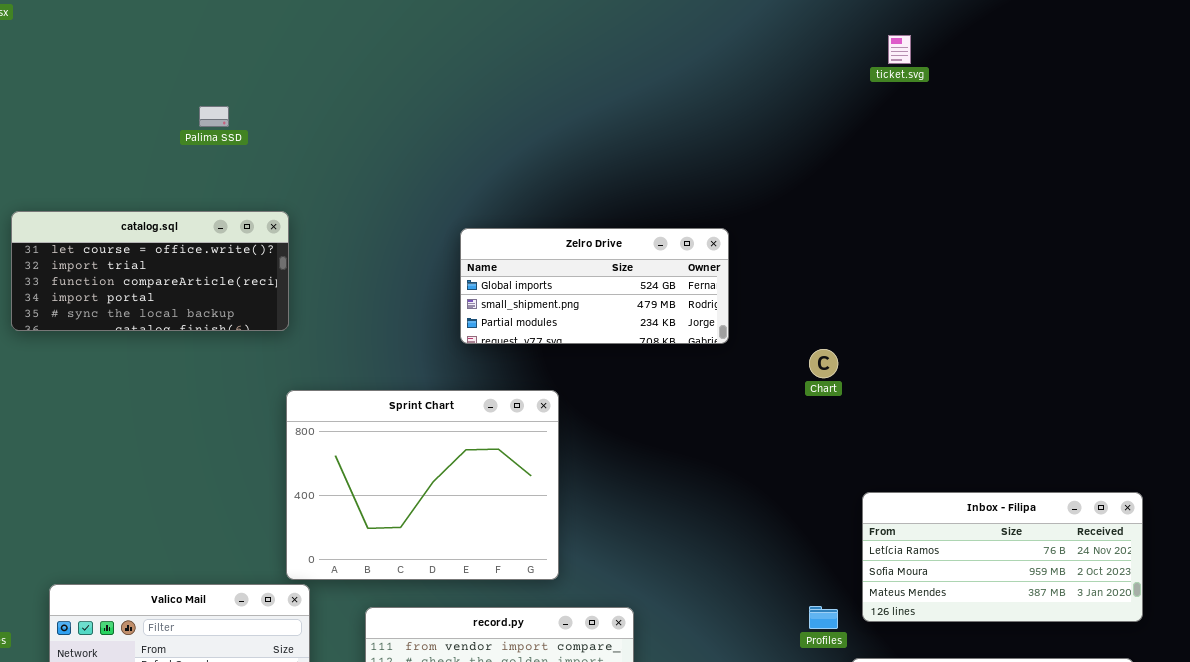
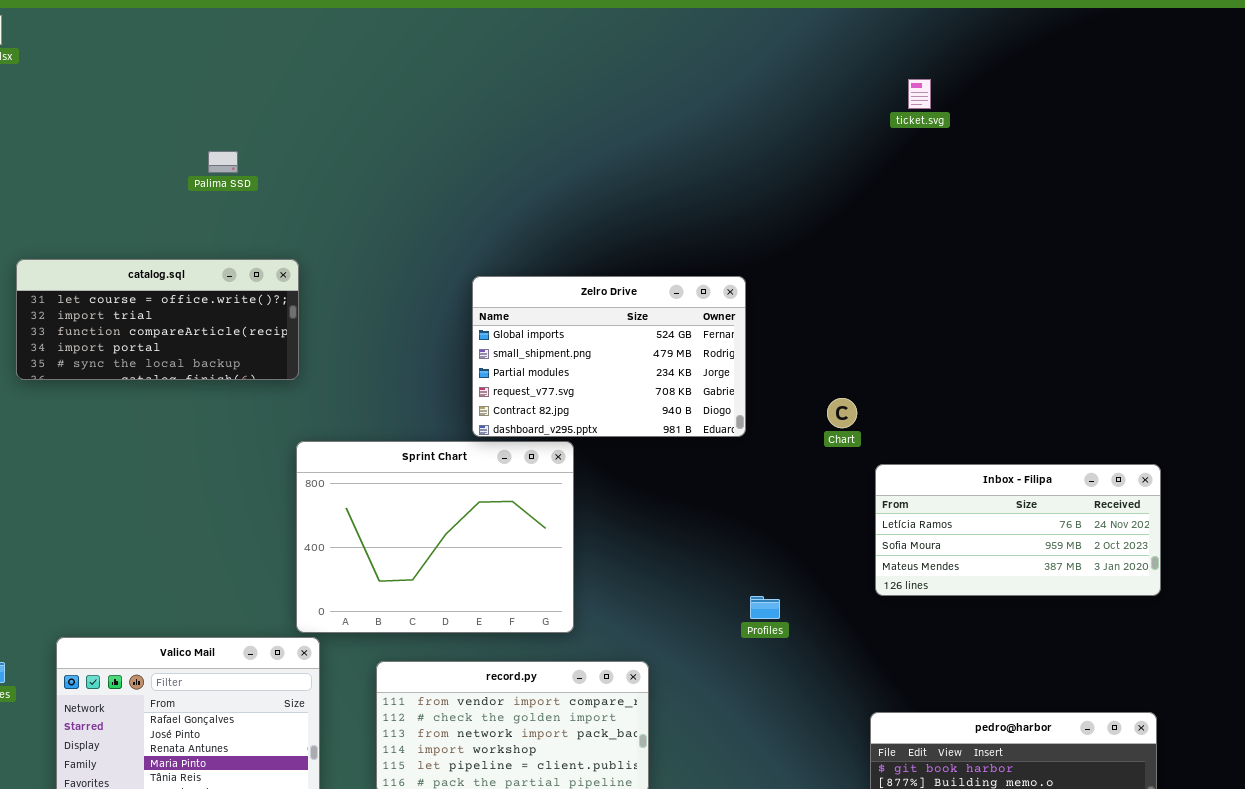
Zelro Drive: [460,228,729,344] -> [472,276,746,437], resized
Inbox - Filipa: [862,492,1143,622] -> [875,464,1161,596], moved
Profiles: [809,606,838,629] -> [750,596,780,619], moved

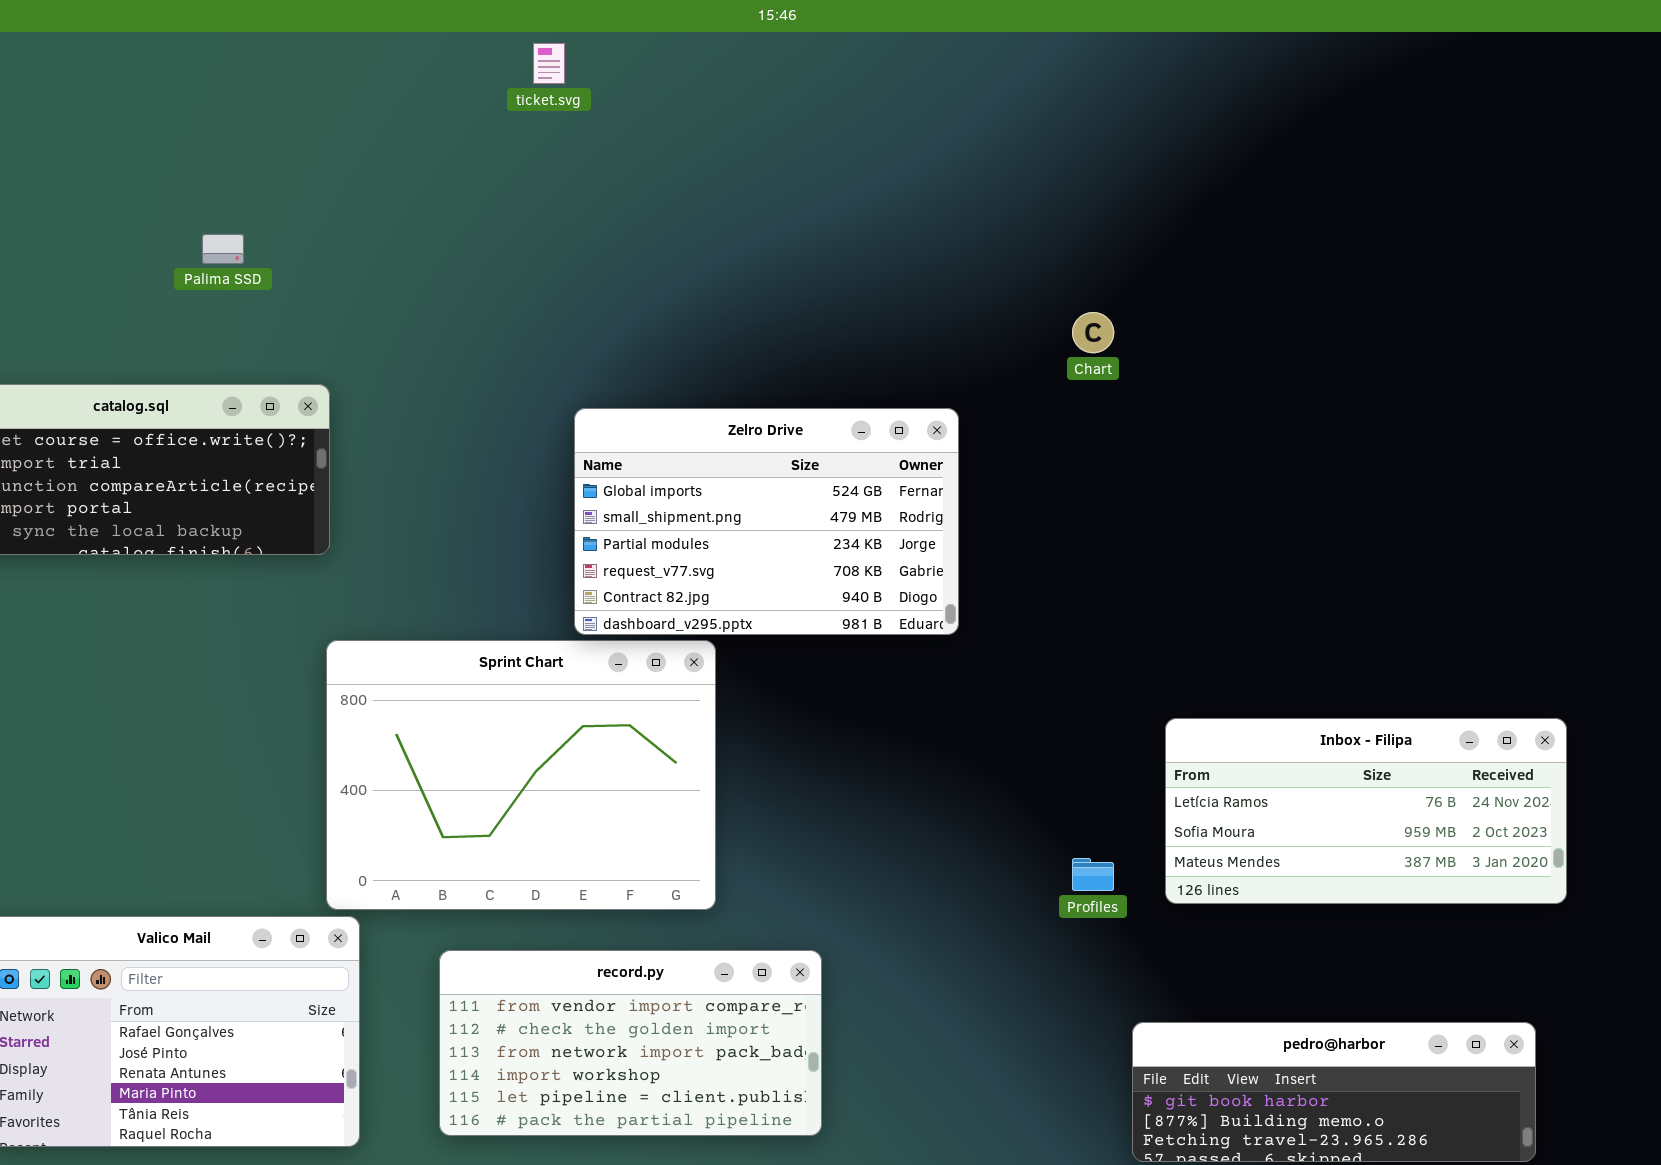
ticket.svg: [908,79,931,109] -> [533,43,565,84], moved
Chart: [827,398,857,428] -> [1072,312,1114,353], moved
Inbox - Filipa: [875,464,1161,596] -> [1165,718,1567,904], moved
Profiles: [750,596,780,619] -> [1072,858,1114,891], moved

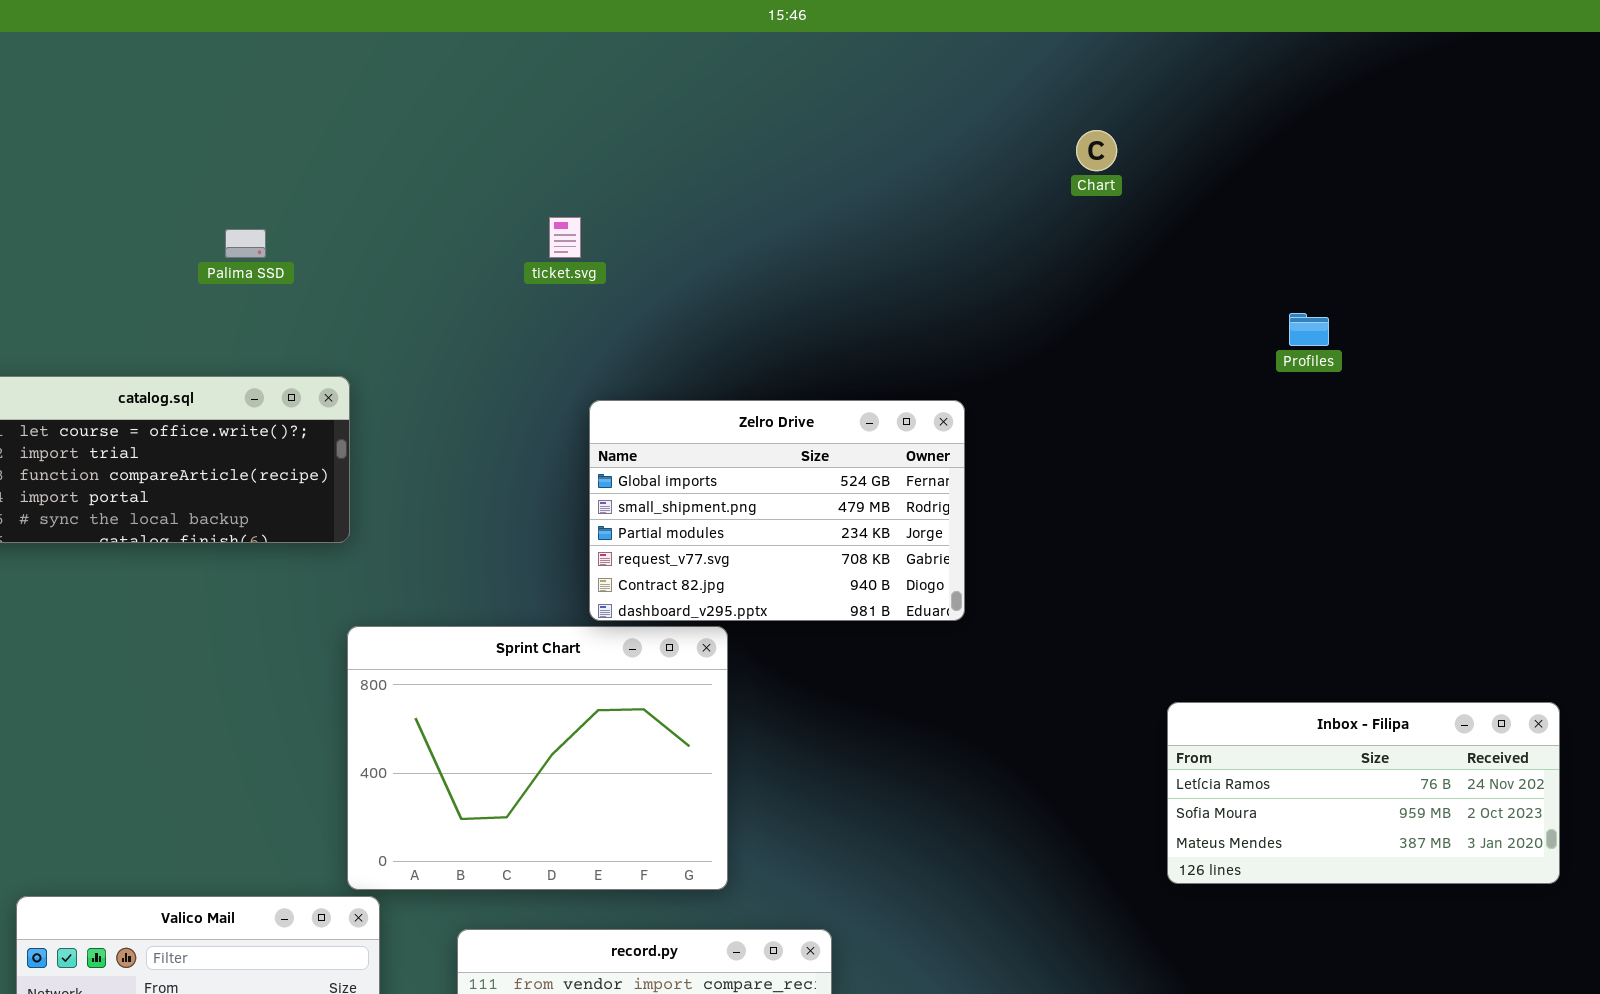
ticket.svg: [533,43,565,84] -> [549,217,581,258], moved
Chart: [1072,312,1114,353] -> [1076,130,1117,171], moved
Profiles: [1072,858,1114,891] -> [1289,313,1329,346], moved

